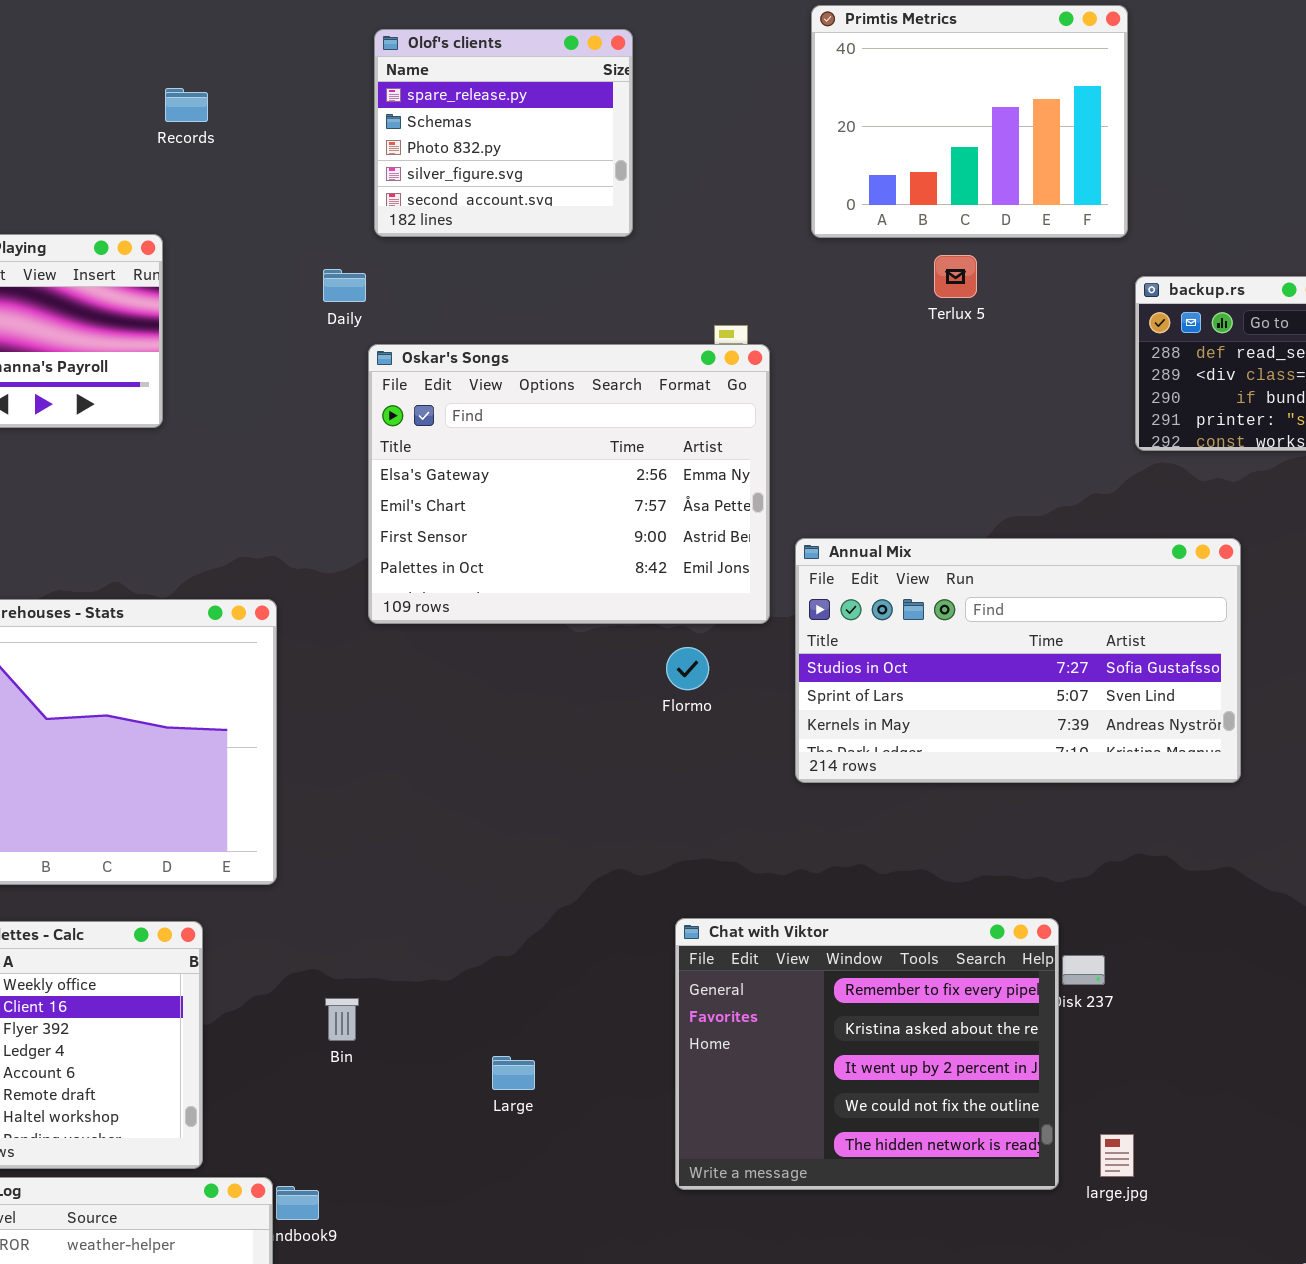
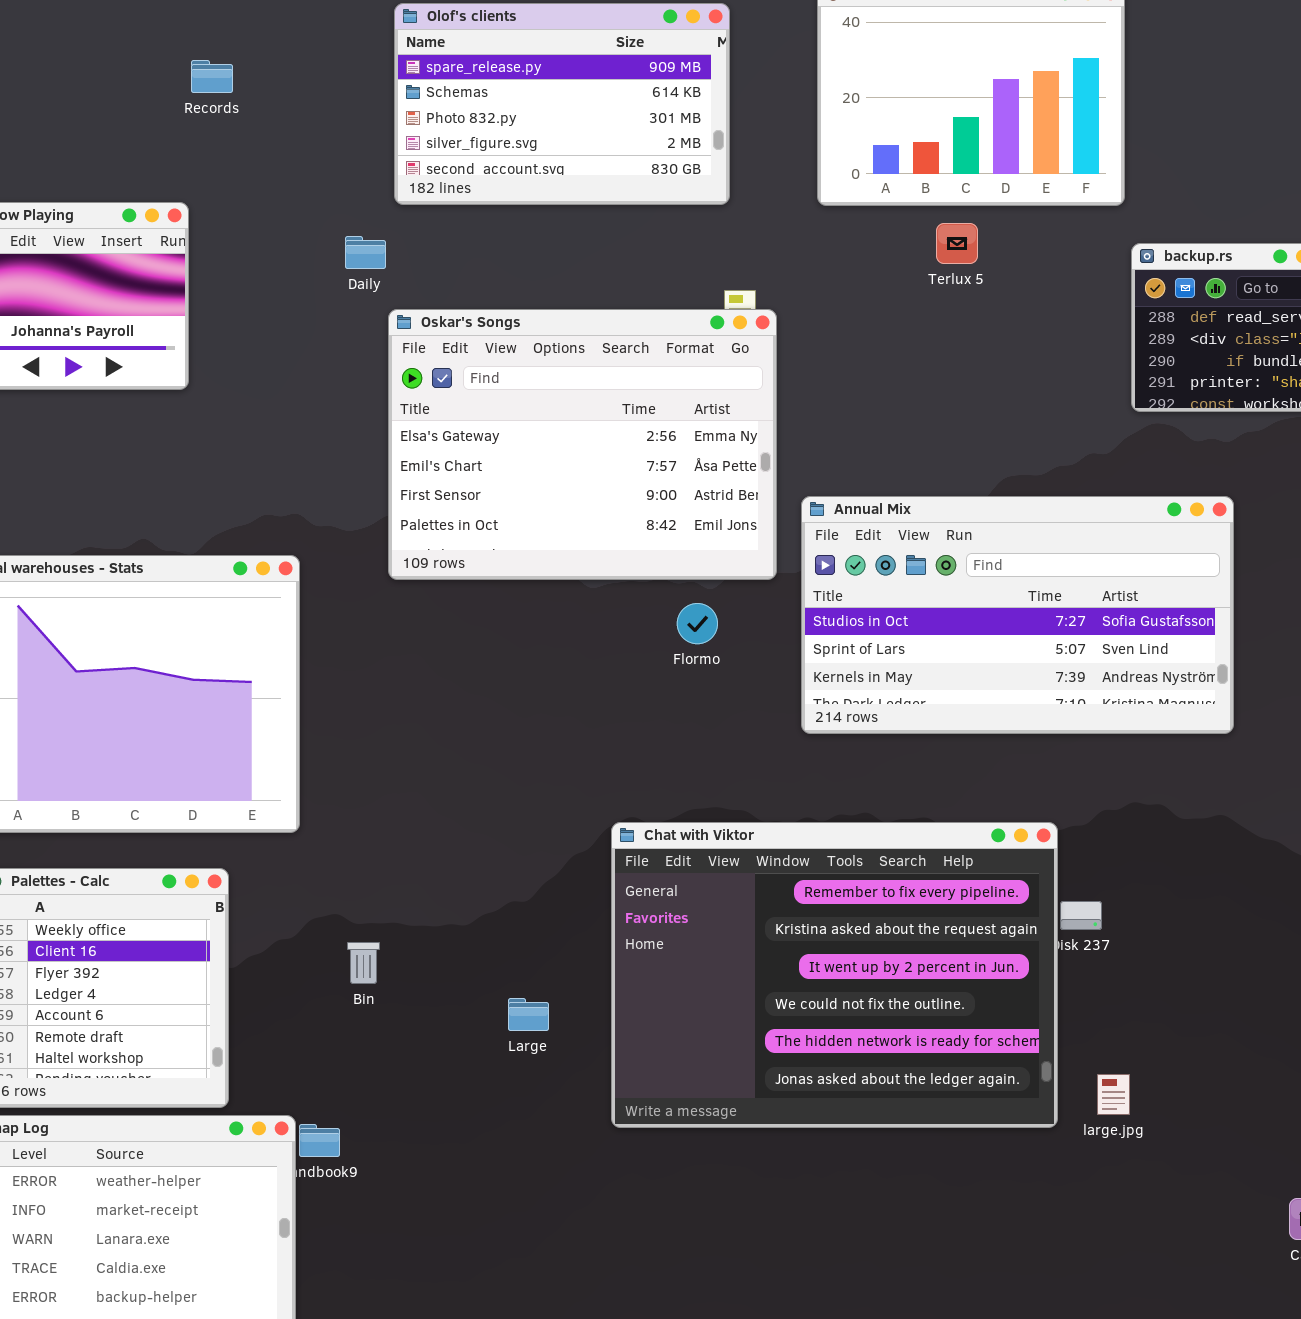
Olof's clients: [374,29,633,237] -> [394,3,730,205], resized
Chat with Viktor: [675,918,1059,1190] -> [611,822,1058,1128], resized

